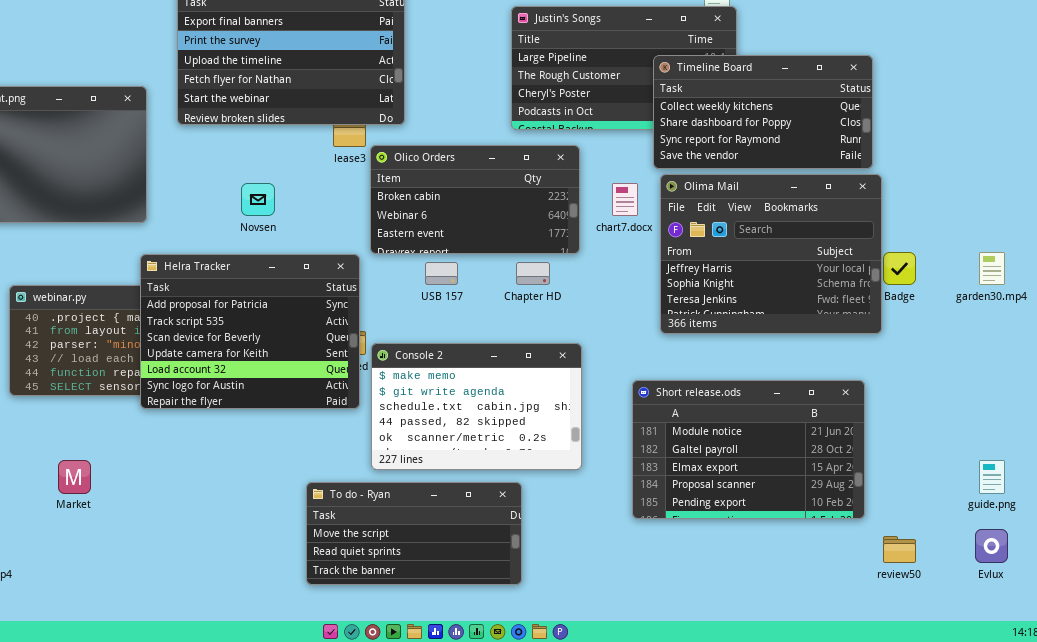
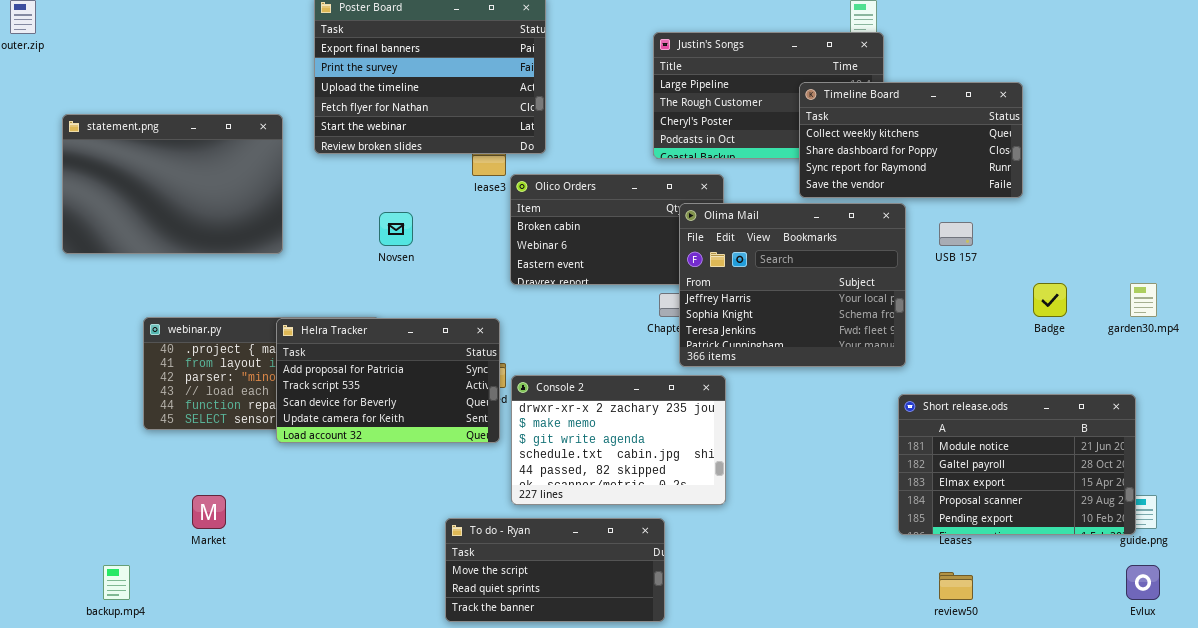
Olima Mail: [660,174,882,334] -> [679,203,906,367], moved
Helra Tracker: [140,254,360,409] -> [276,318,500,443], resized
USB 157: [425,262,458,285] -> [939,222,973,246], moved
Console 2: [371,343,582,470] -> [511,375,726,505], scrolled up 1 row
Short release.ods: [632,380,865,519] -> [898,394,1136,535], moved
review50: [883,536,916,563] -> [939,572,973,600], moved

